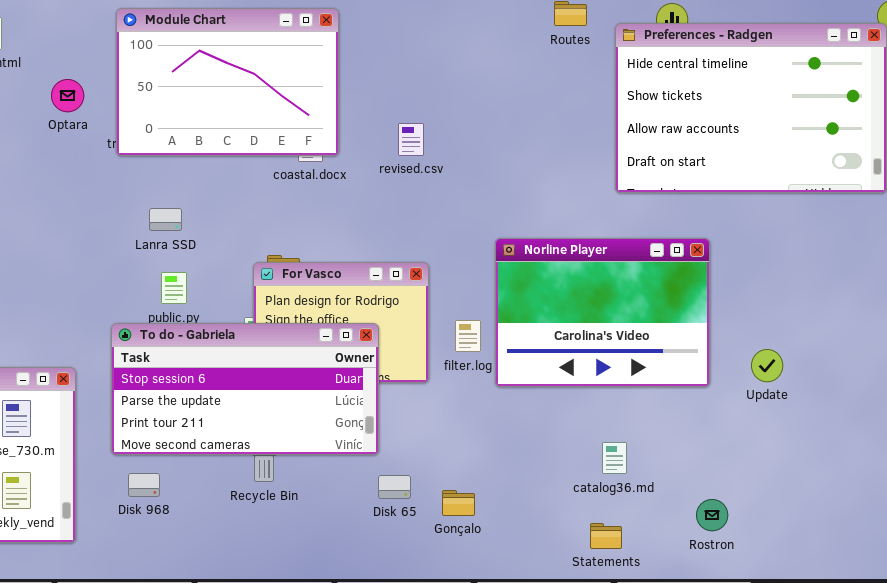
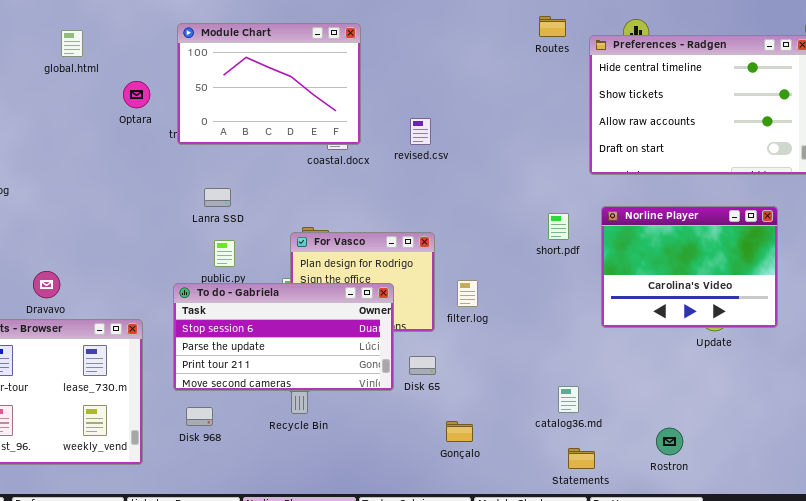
Norline Player: [495,238,710,387] -> [601,206,778,328], moved
catalog36.md: [602,442,627,474] -> [558,386,579,413], moved
Disk 65: [378,475,411,499] -> [409,356,436,375], moved

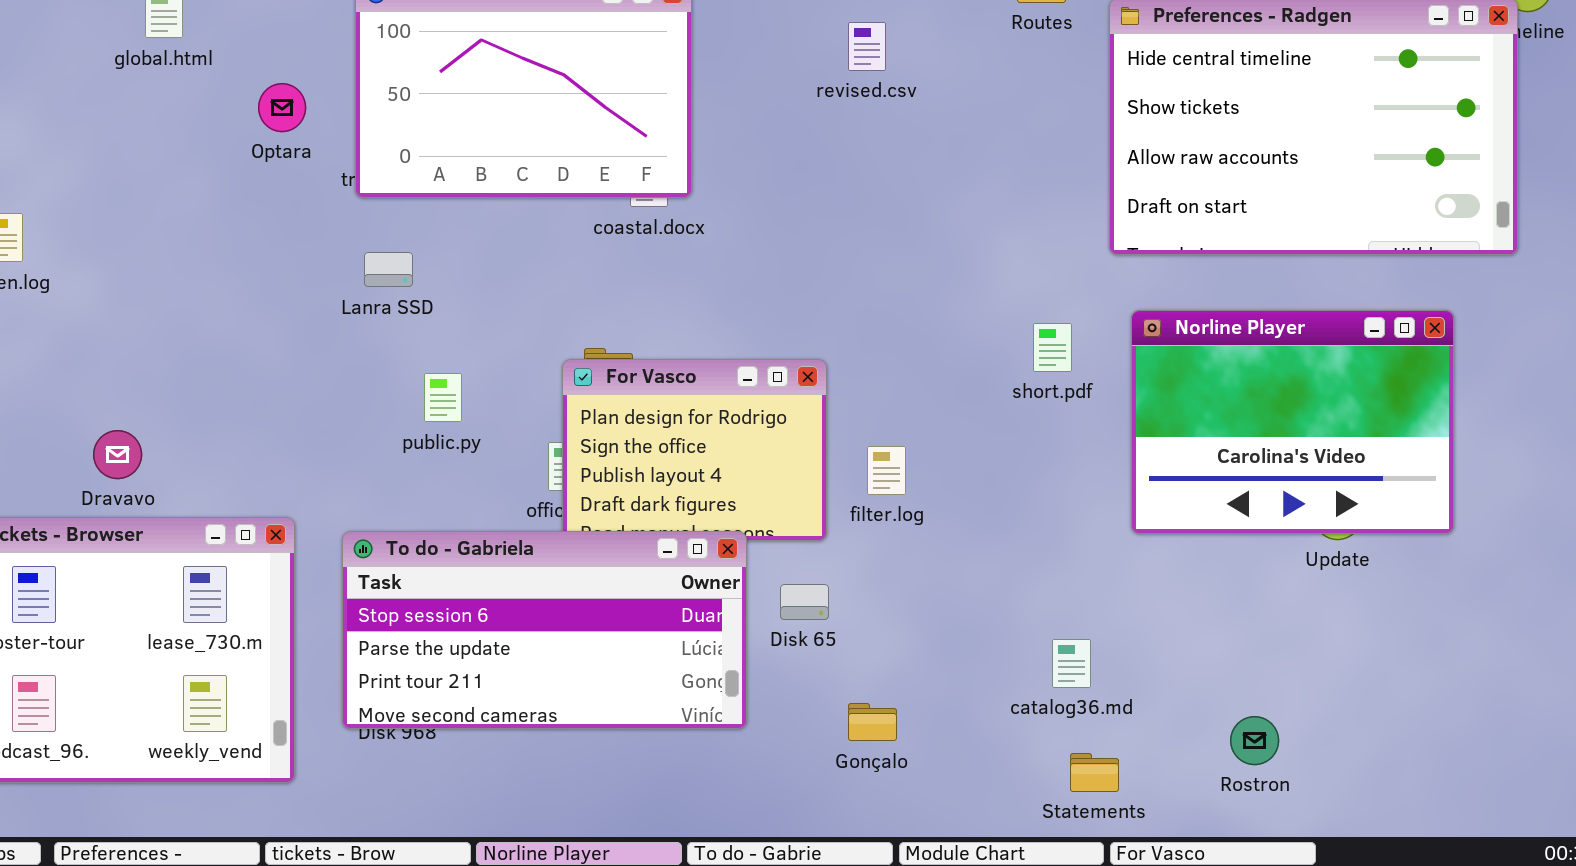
revised.csv: [410,118,431,145] -> [848,22,886,71], moved
Lanra SSD: [204,188,231,207] -> [364,252,413,287], moved
To do - Gabriela: [173,283,394,391] -> [342,531,747,729], moved

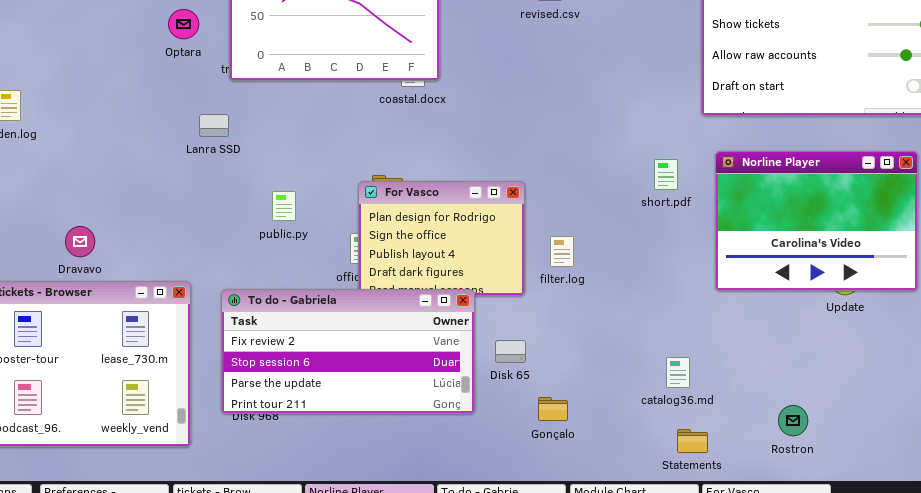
Lanra SSD: [364,252,413,287] -> [199,114,229,137], moved
To do - Gabriela: [342,531,747,729] -> [221,289,475,414], scrolled up 1 row
Disk 65: [780,584,829,620] -> [495,340,526,363], moved

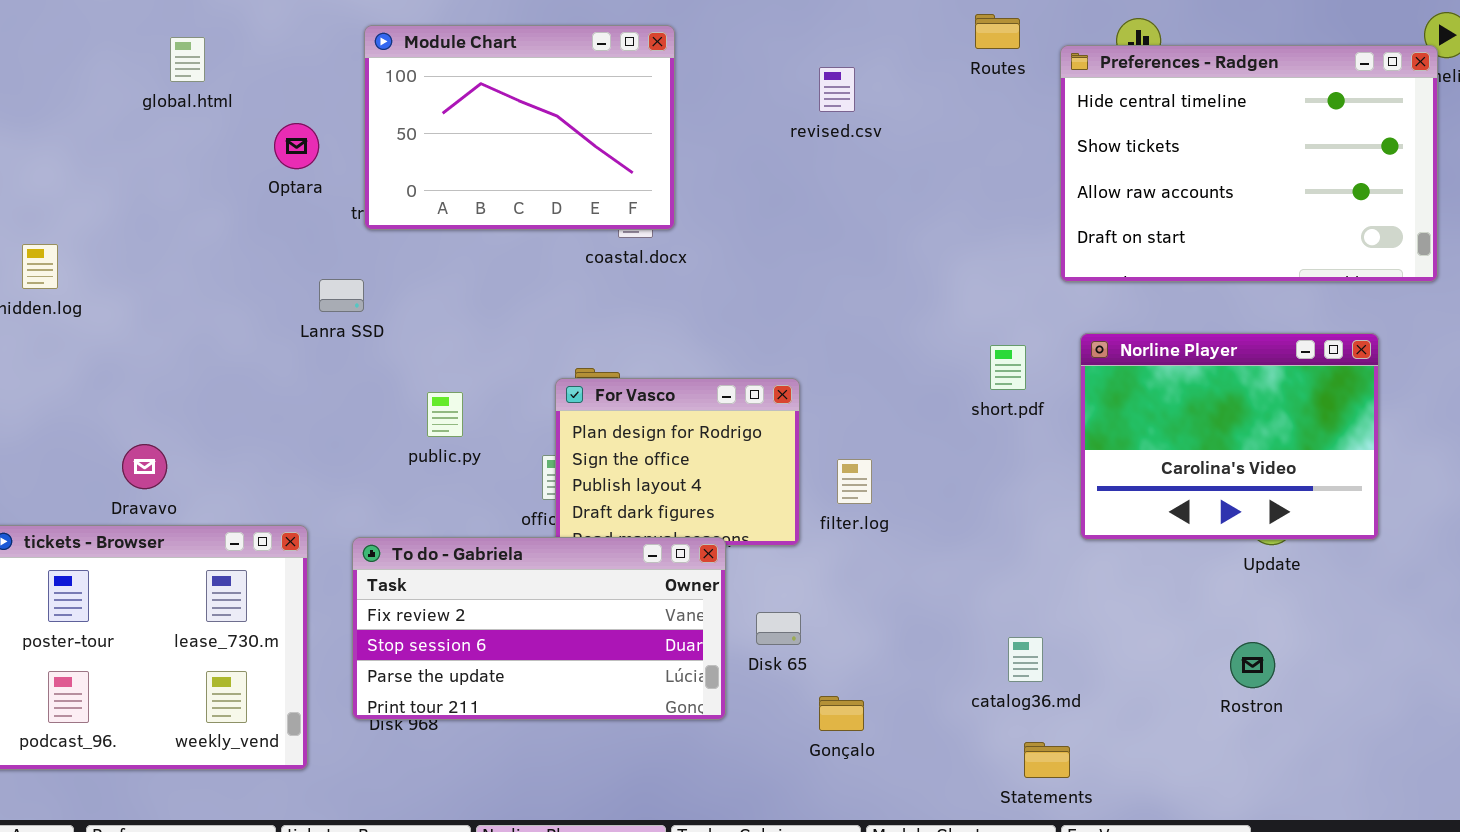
Rostron: [778,405,808,436] -> [1230,642,1275,688], moved

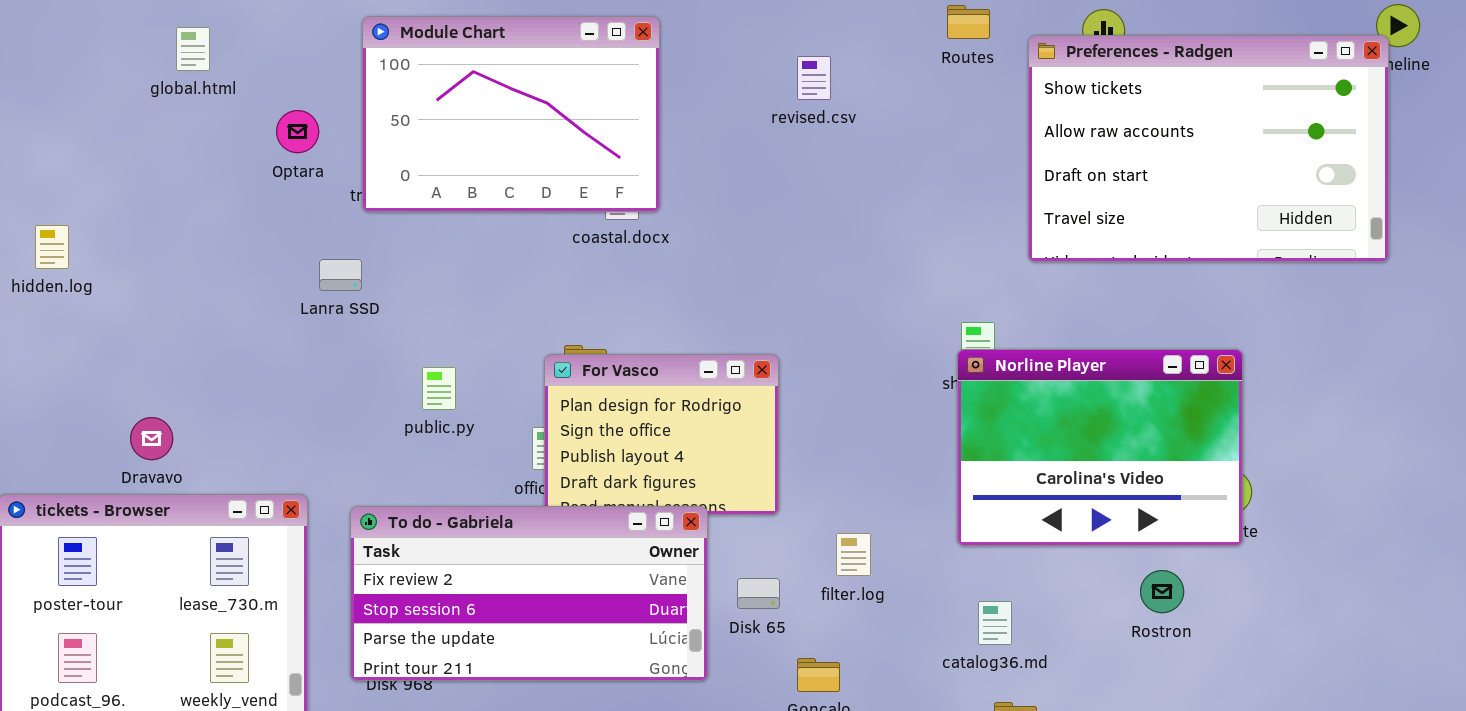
Preferences - Radgen: [1060,45,1438,282] -> [1028,35,1389,262], scrolled down 1 row
Norline Player: [1080,333,1379,540] -> [957,349,1243,546], moved
filter.log: [837,459,872,504] -> [836,533,871,576], moved
Rostron: [1230,642,1275,688] -> [1140,570,1184,613], moved

